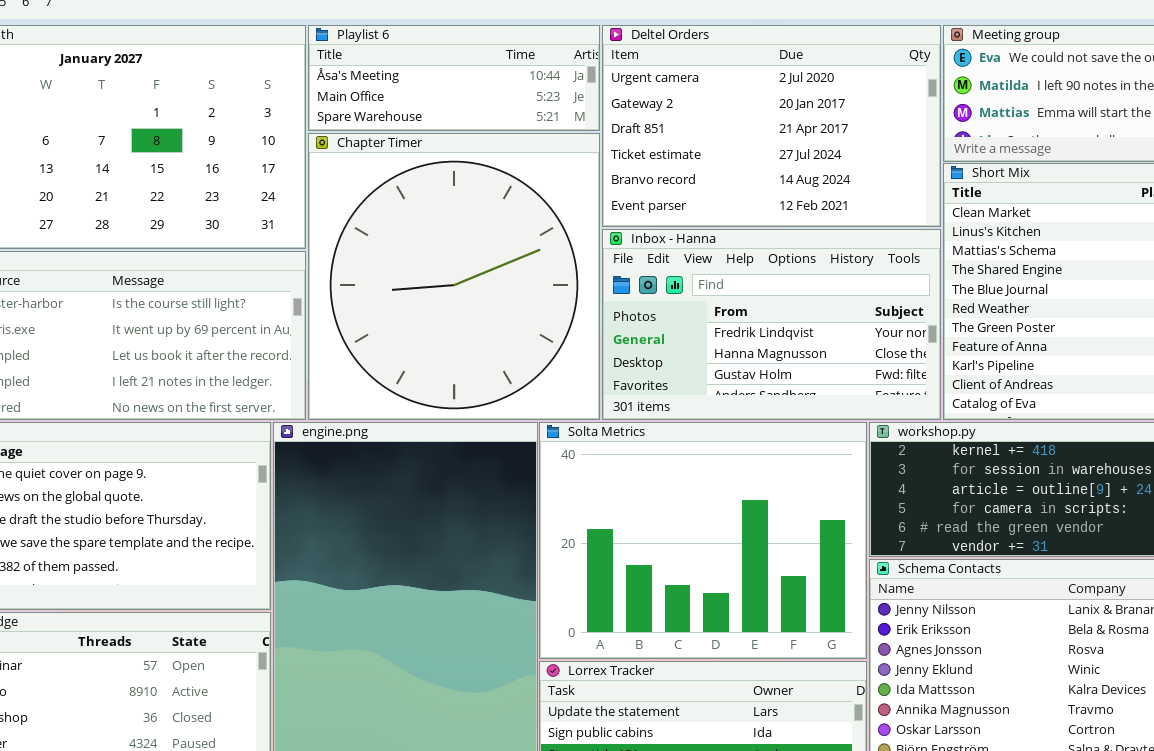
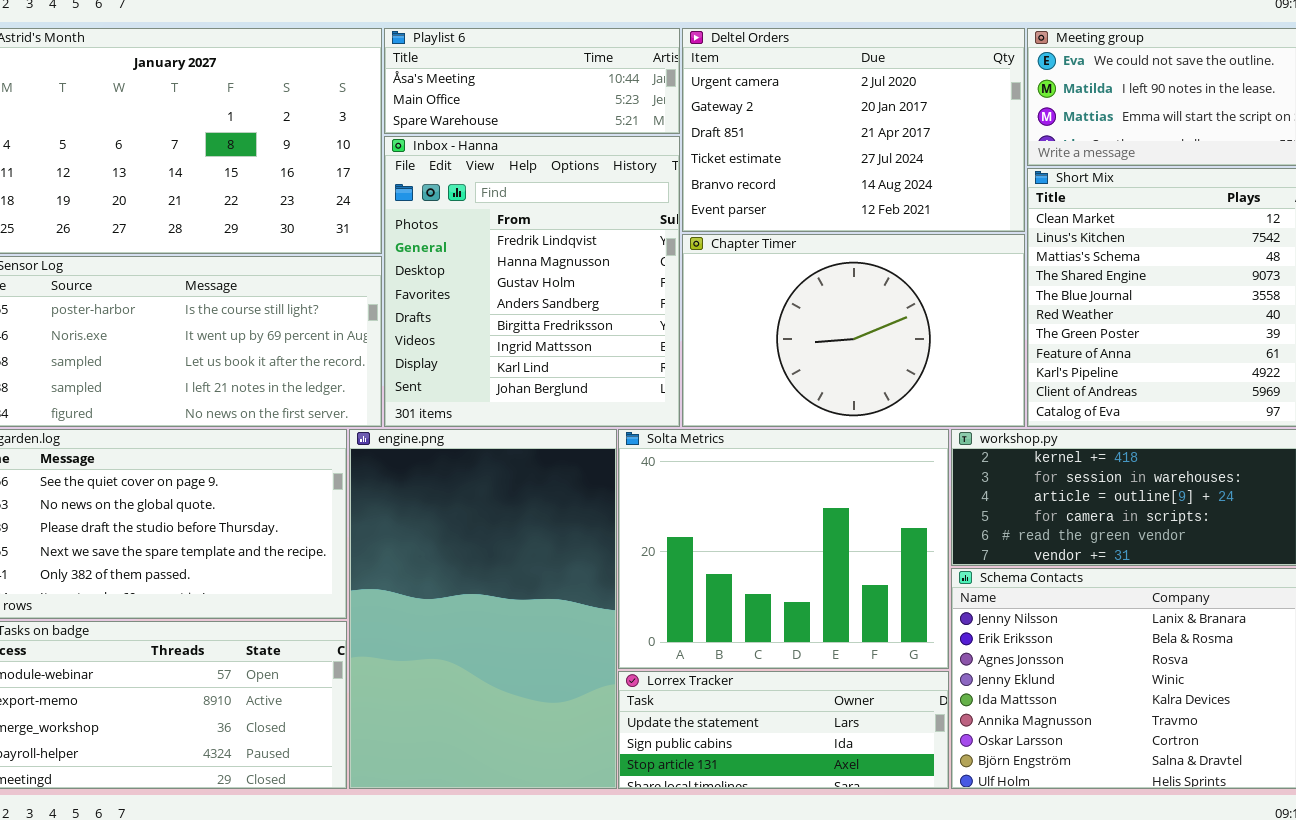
Chapter Timer: [308,133,600,420] -> [682,234,1025,427], moved, resized
Inbox - Hanna: [602,229,941,420] -> [384,136,680,427], moved, resized

